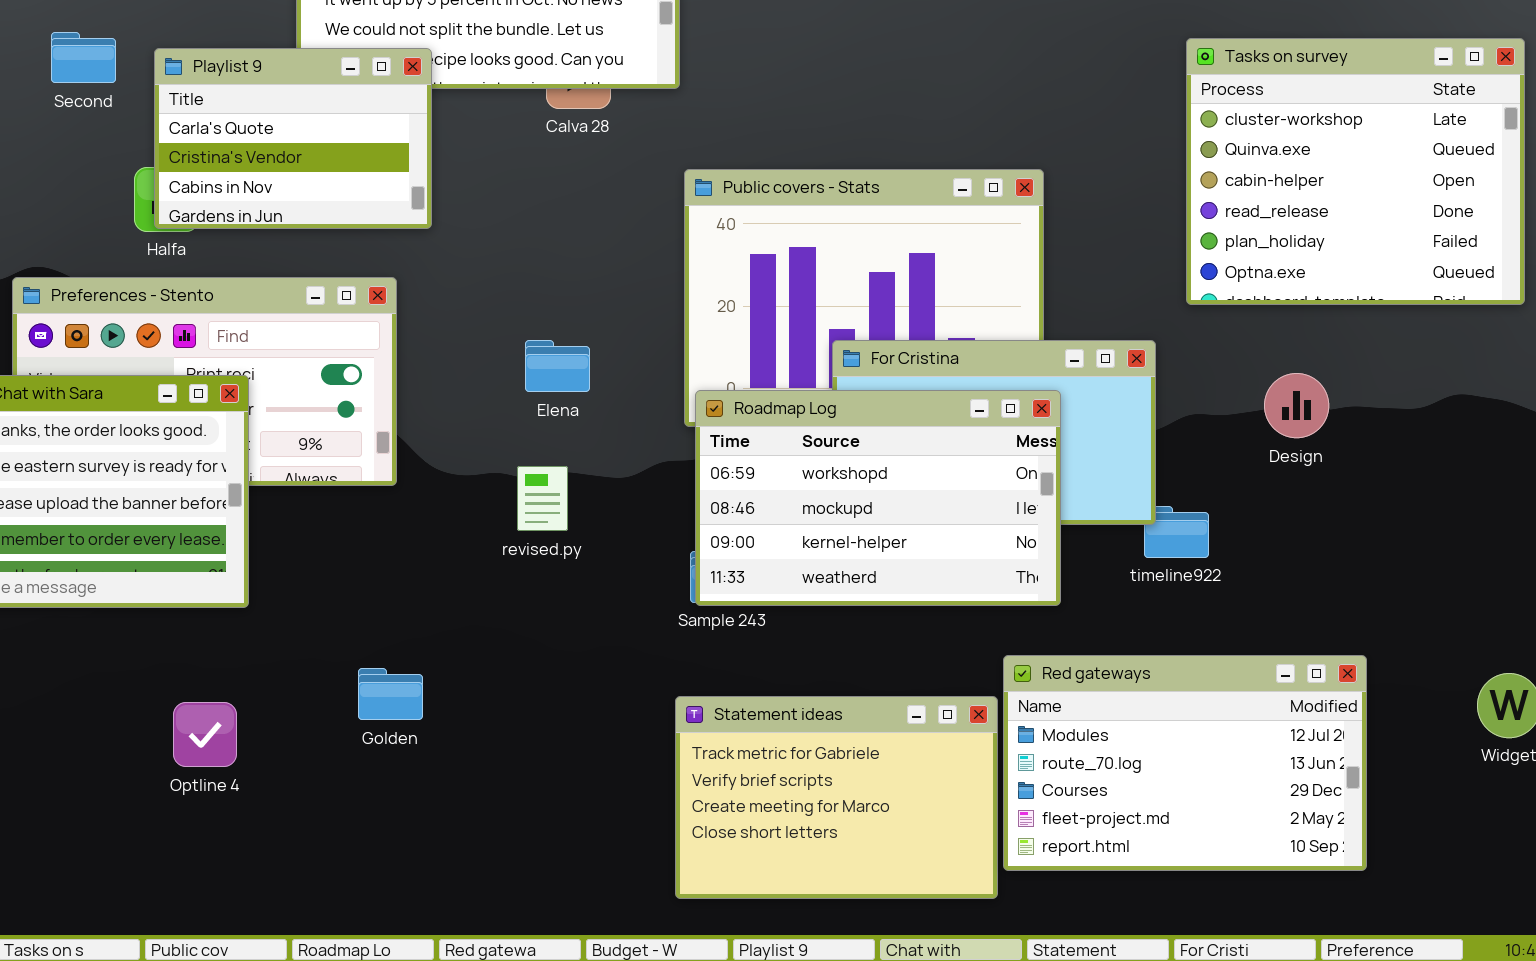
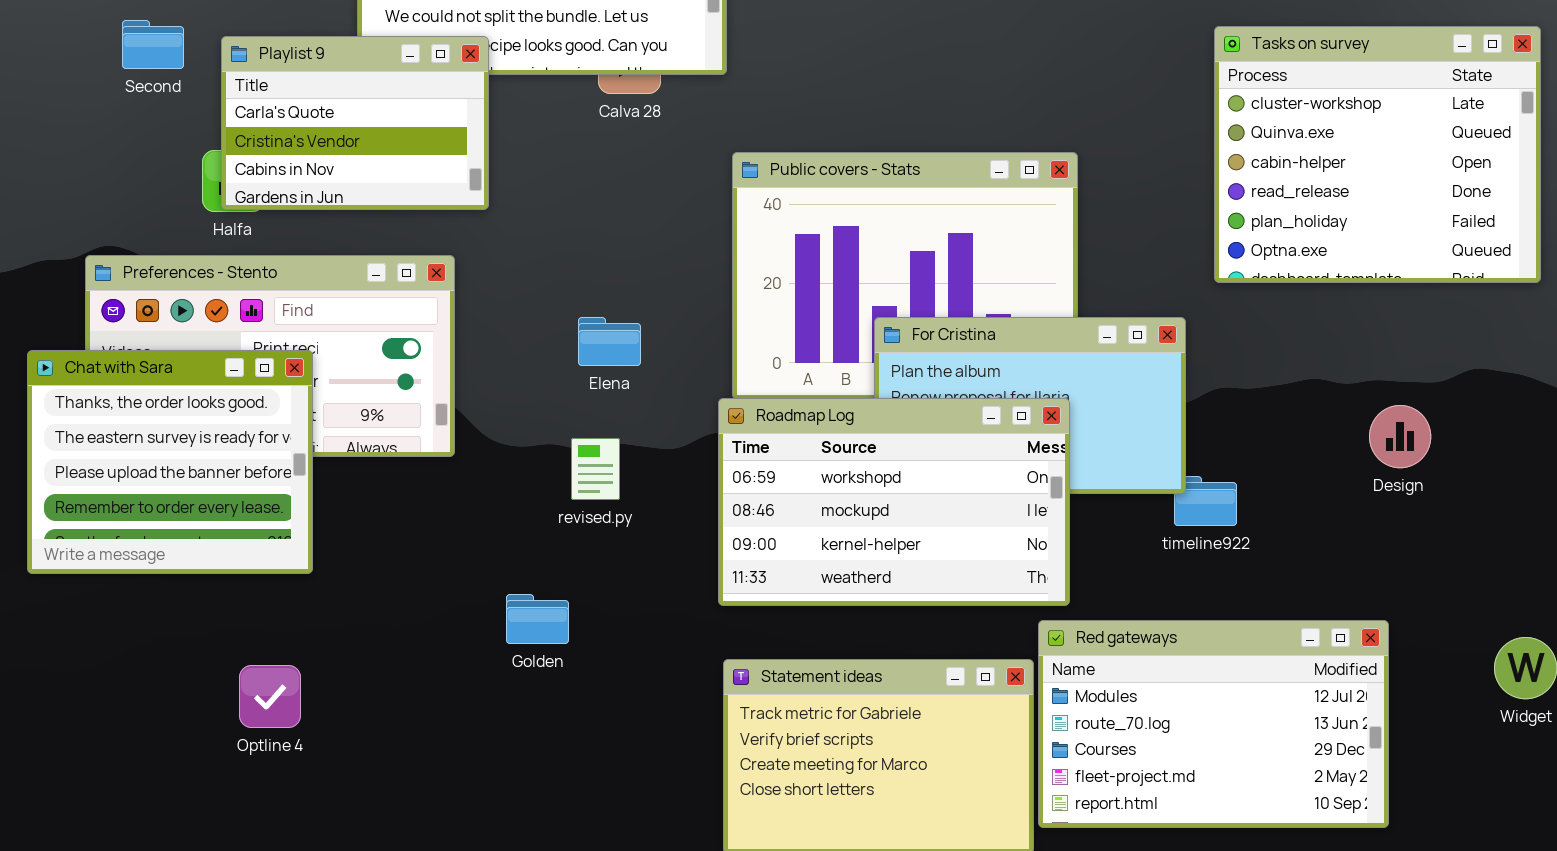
Design: [1264,373,1329,438] -> [1369,405,1431,468], moved
Roadmap Log: [695,390,1061,606] -> [718,398,1070,606], moved
Golden: [358,668,423,720] -> [506,594,569,644], moved

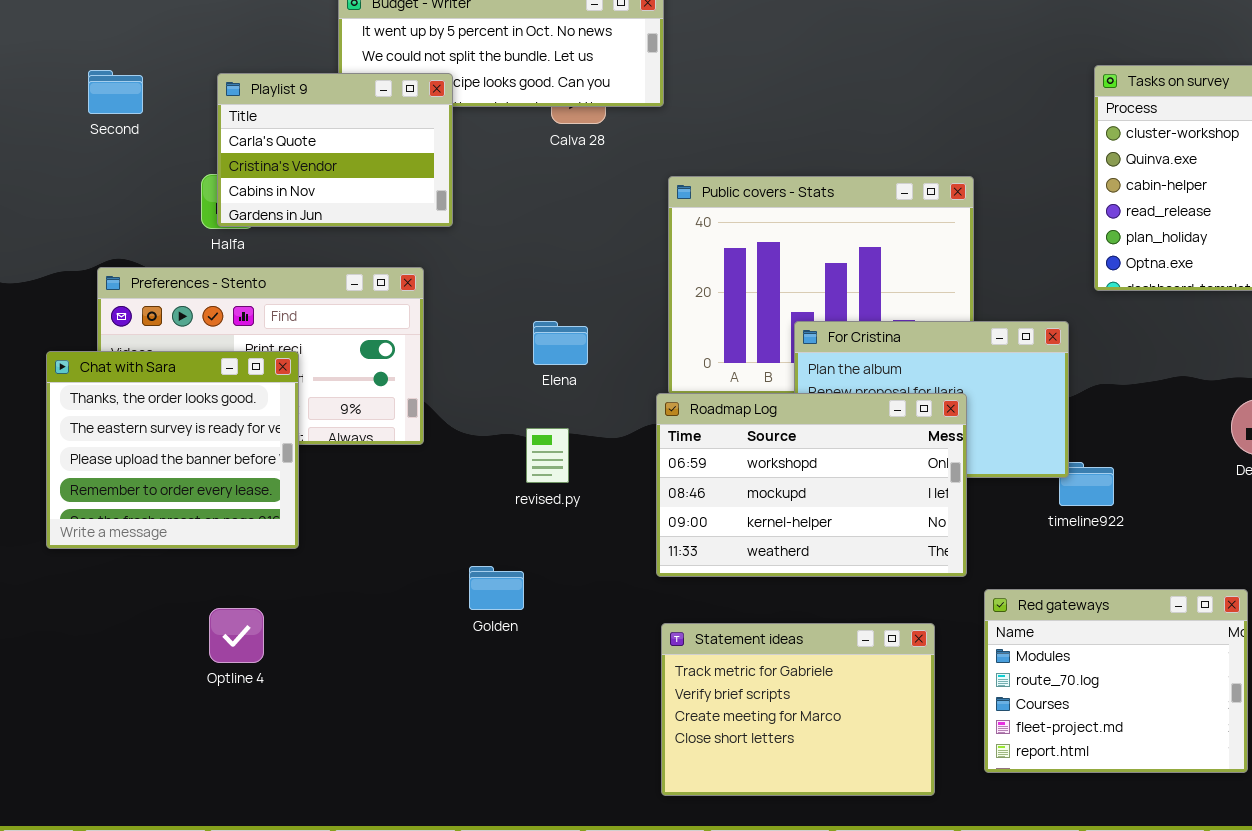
Second: [122,20,184,69] -> [88,70,143,114], moved
Red gateways: [1038,620,1389,828] -> [984,589,1248,773], resized
Optline 4: [239,665,301,728] -> [209,608,264,663], moved

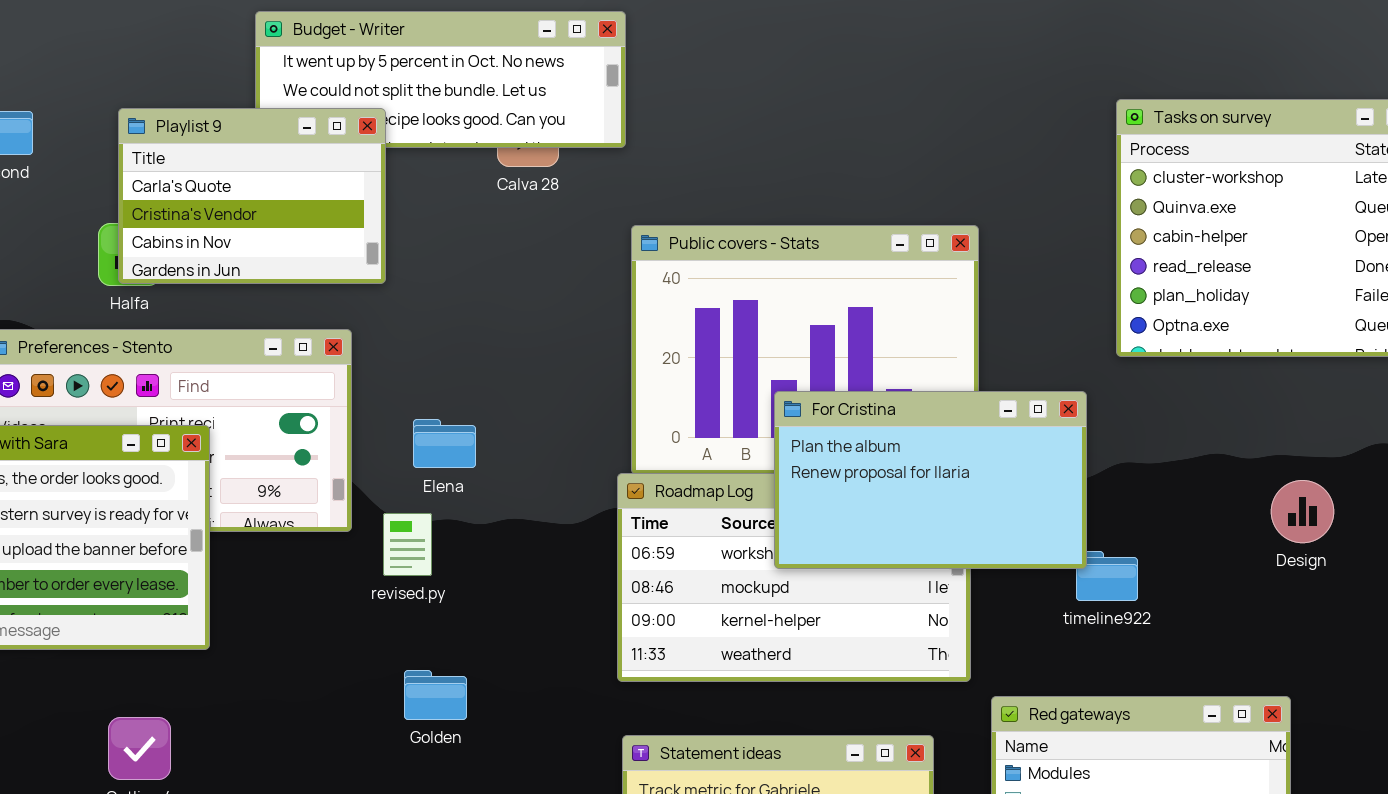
Elena: [533,321,588,365] -> [413,419,476,468], moved
For Cristina: [794,321,1069,478] -> [774,391,1087,569], raised
revised.py: [526,428,569,483] -> [383,513,432,576], moved

